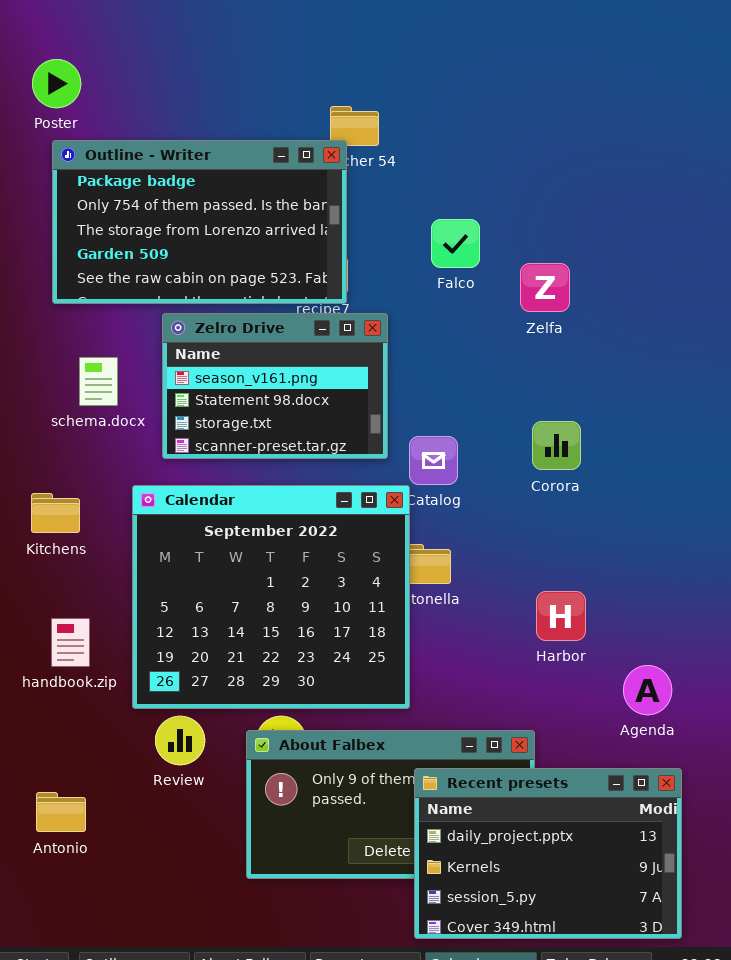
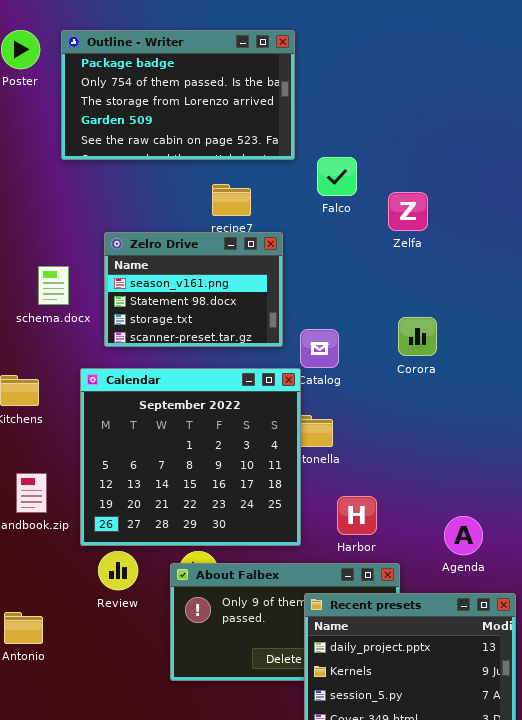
Outline - Writer: [52,140,347,304] -> [61,30,295,160], moved
Harbor: [536,591,586,641] -> [337,496,377,535], moved
Agenda: [623,665,672,715] -> [444,516,483,555], moved

